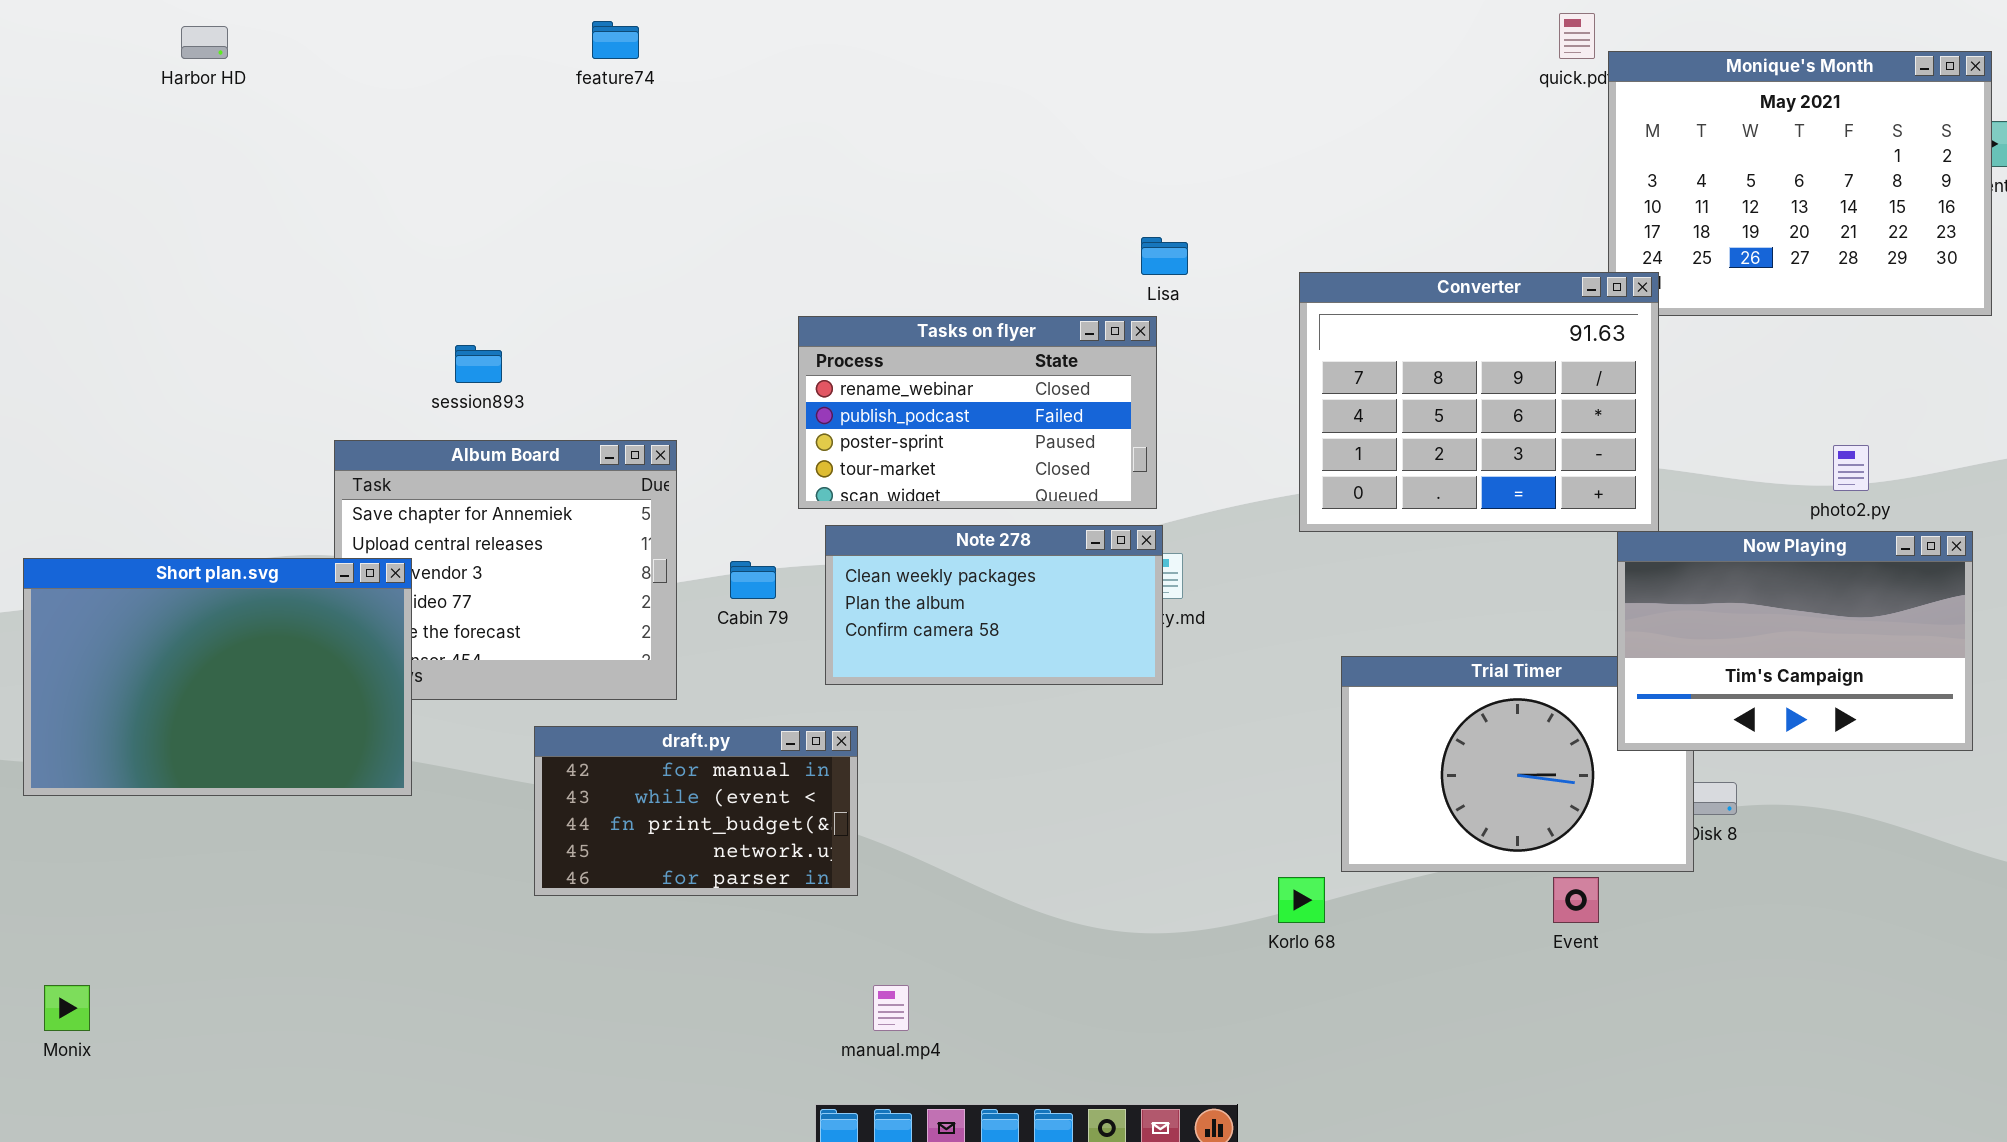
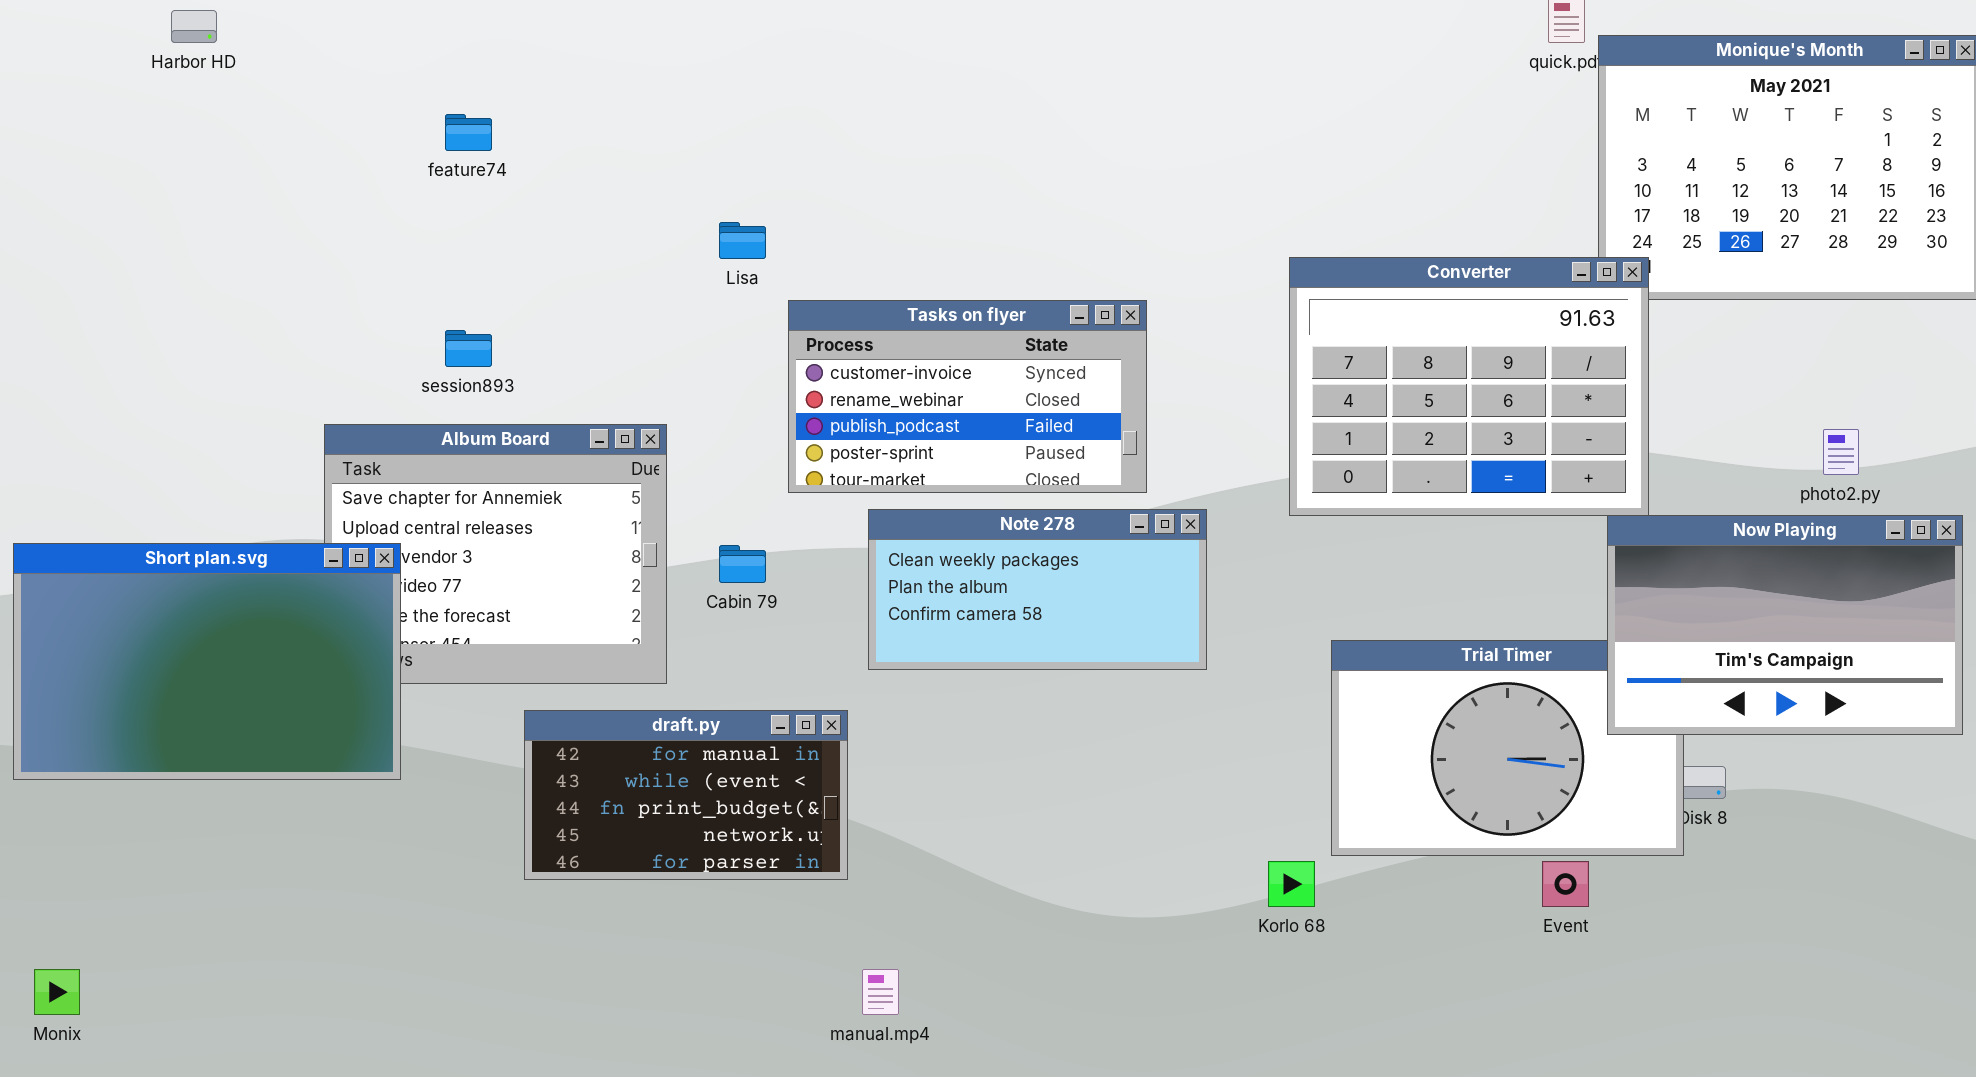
feature74: [592,21,639,59] -> [445,114,492,151], moved
Lisa: [1141,237,1188,275] -> [719,222,766,259], moved
Tasks on flyer: [798,316,1157,509] -> [788,300,1147,493], scrolled up 1 row
Note 278: [825,525,1163,685] -> [868,509,1207,670], moved

